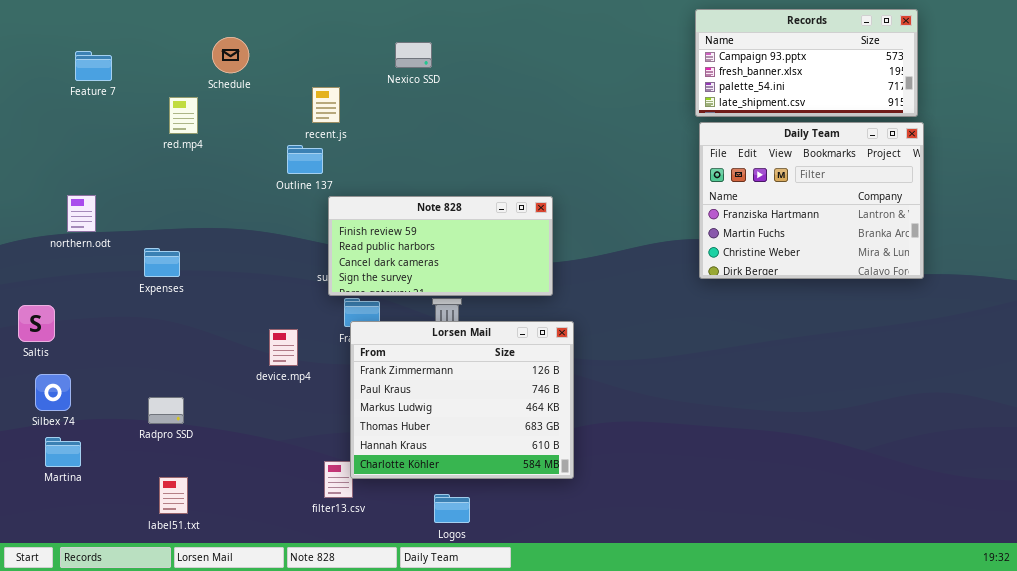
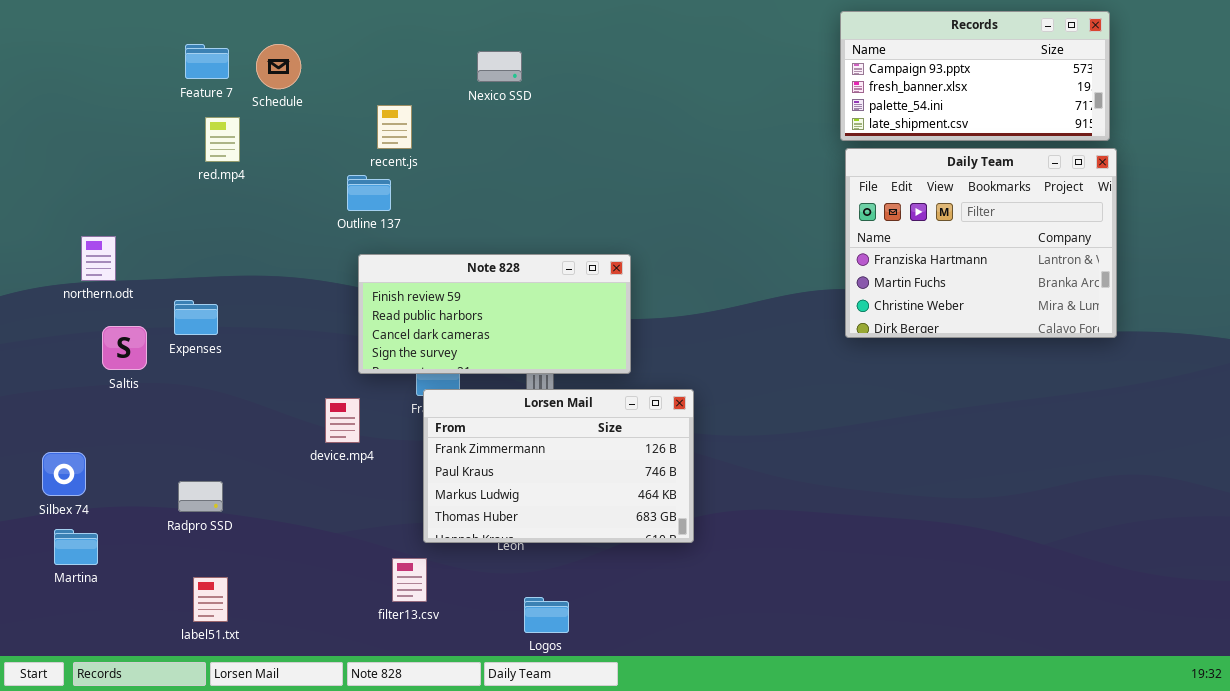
Feature 7: [75,51,112,81] -> [185,44,229,79], moved
Note 828: [328,196,553,296] -> [358,254,631,374], moved
Saltis: [18,305,55,342] -> [102,326,147,370], moved
Lorsen Mail: [350,321,574,479] -> [423,389,694,543], resized

